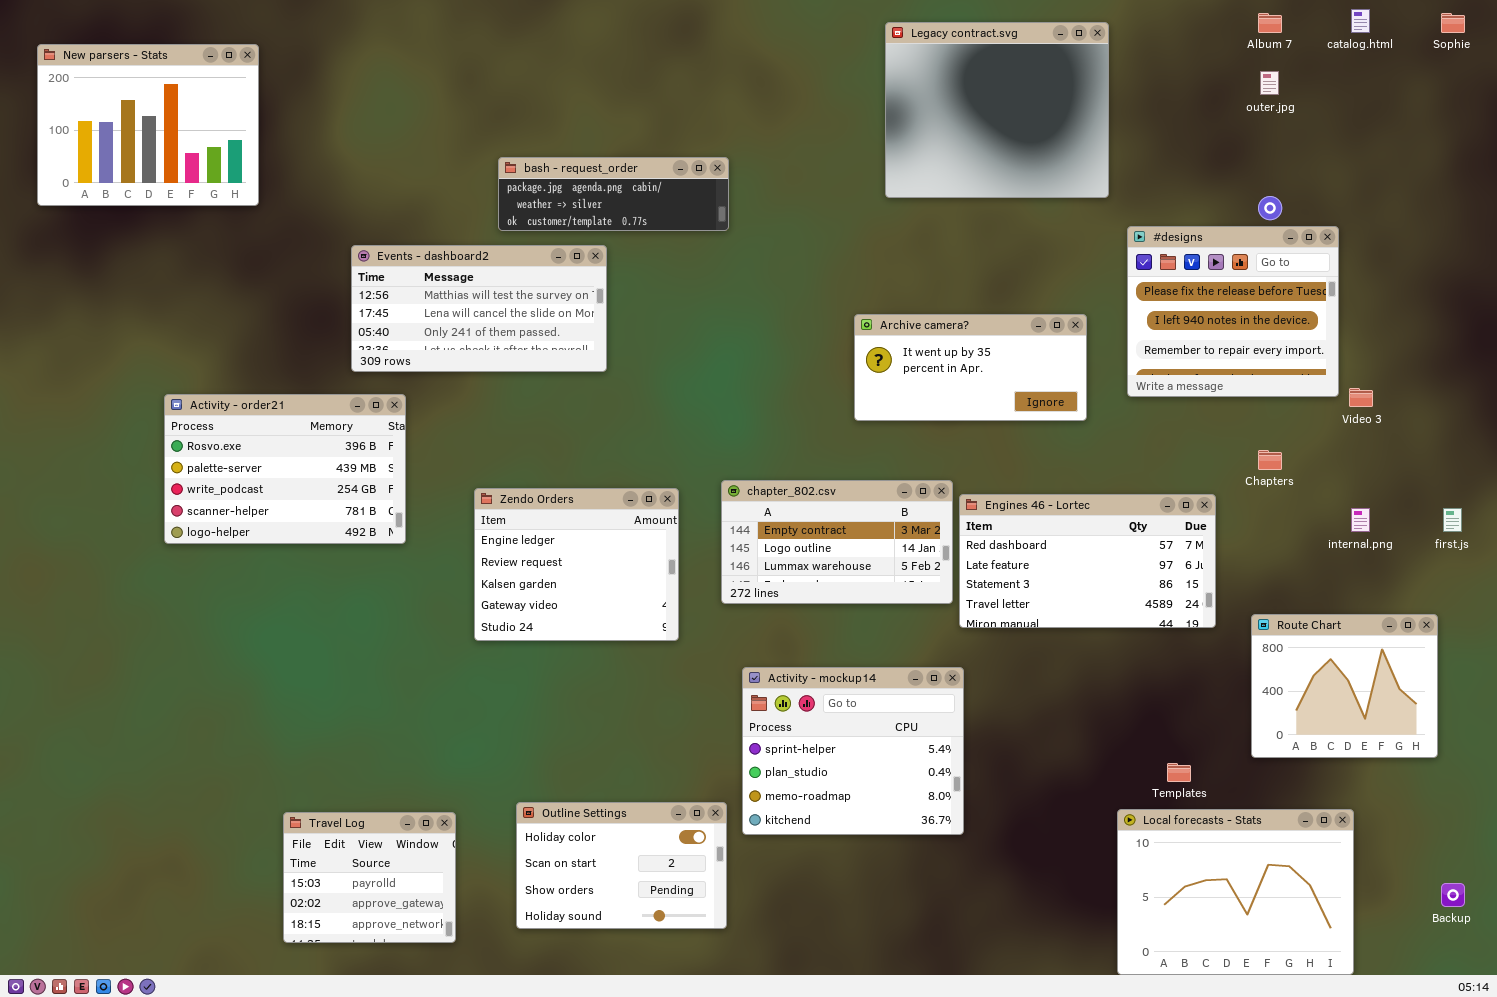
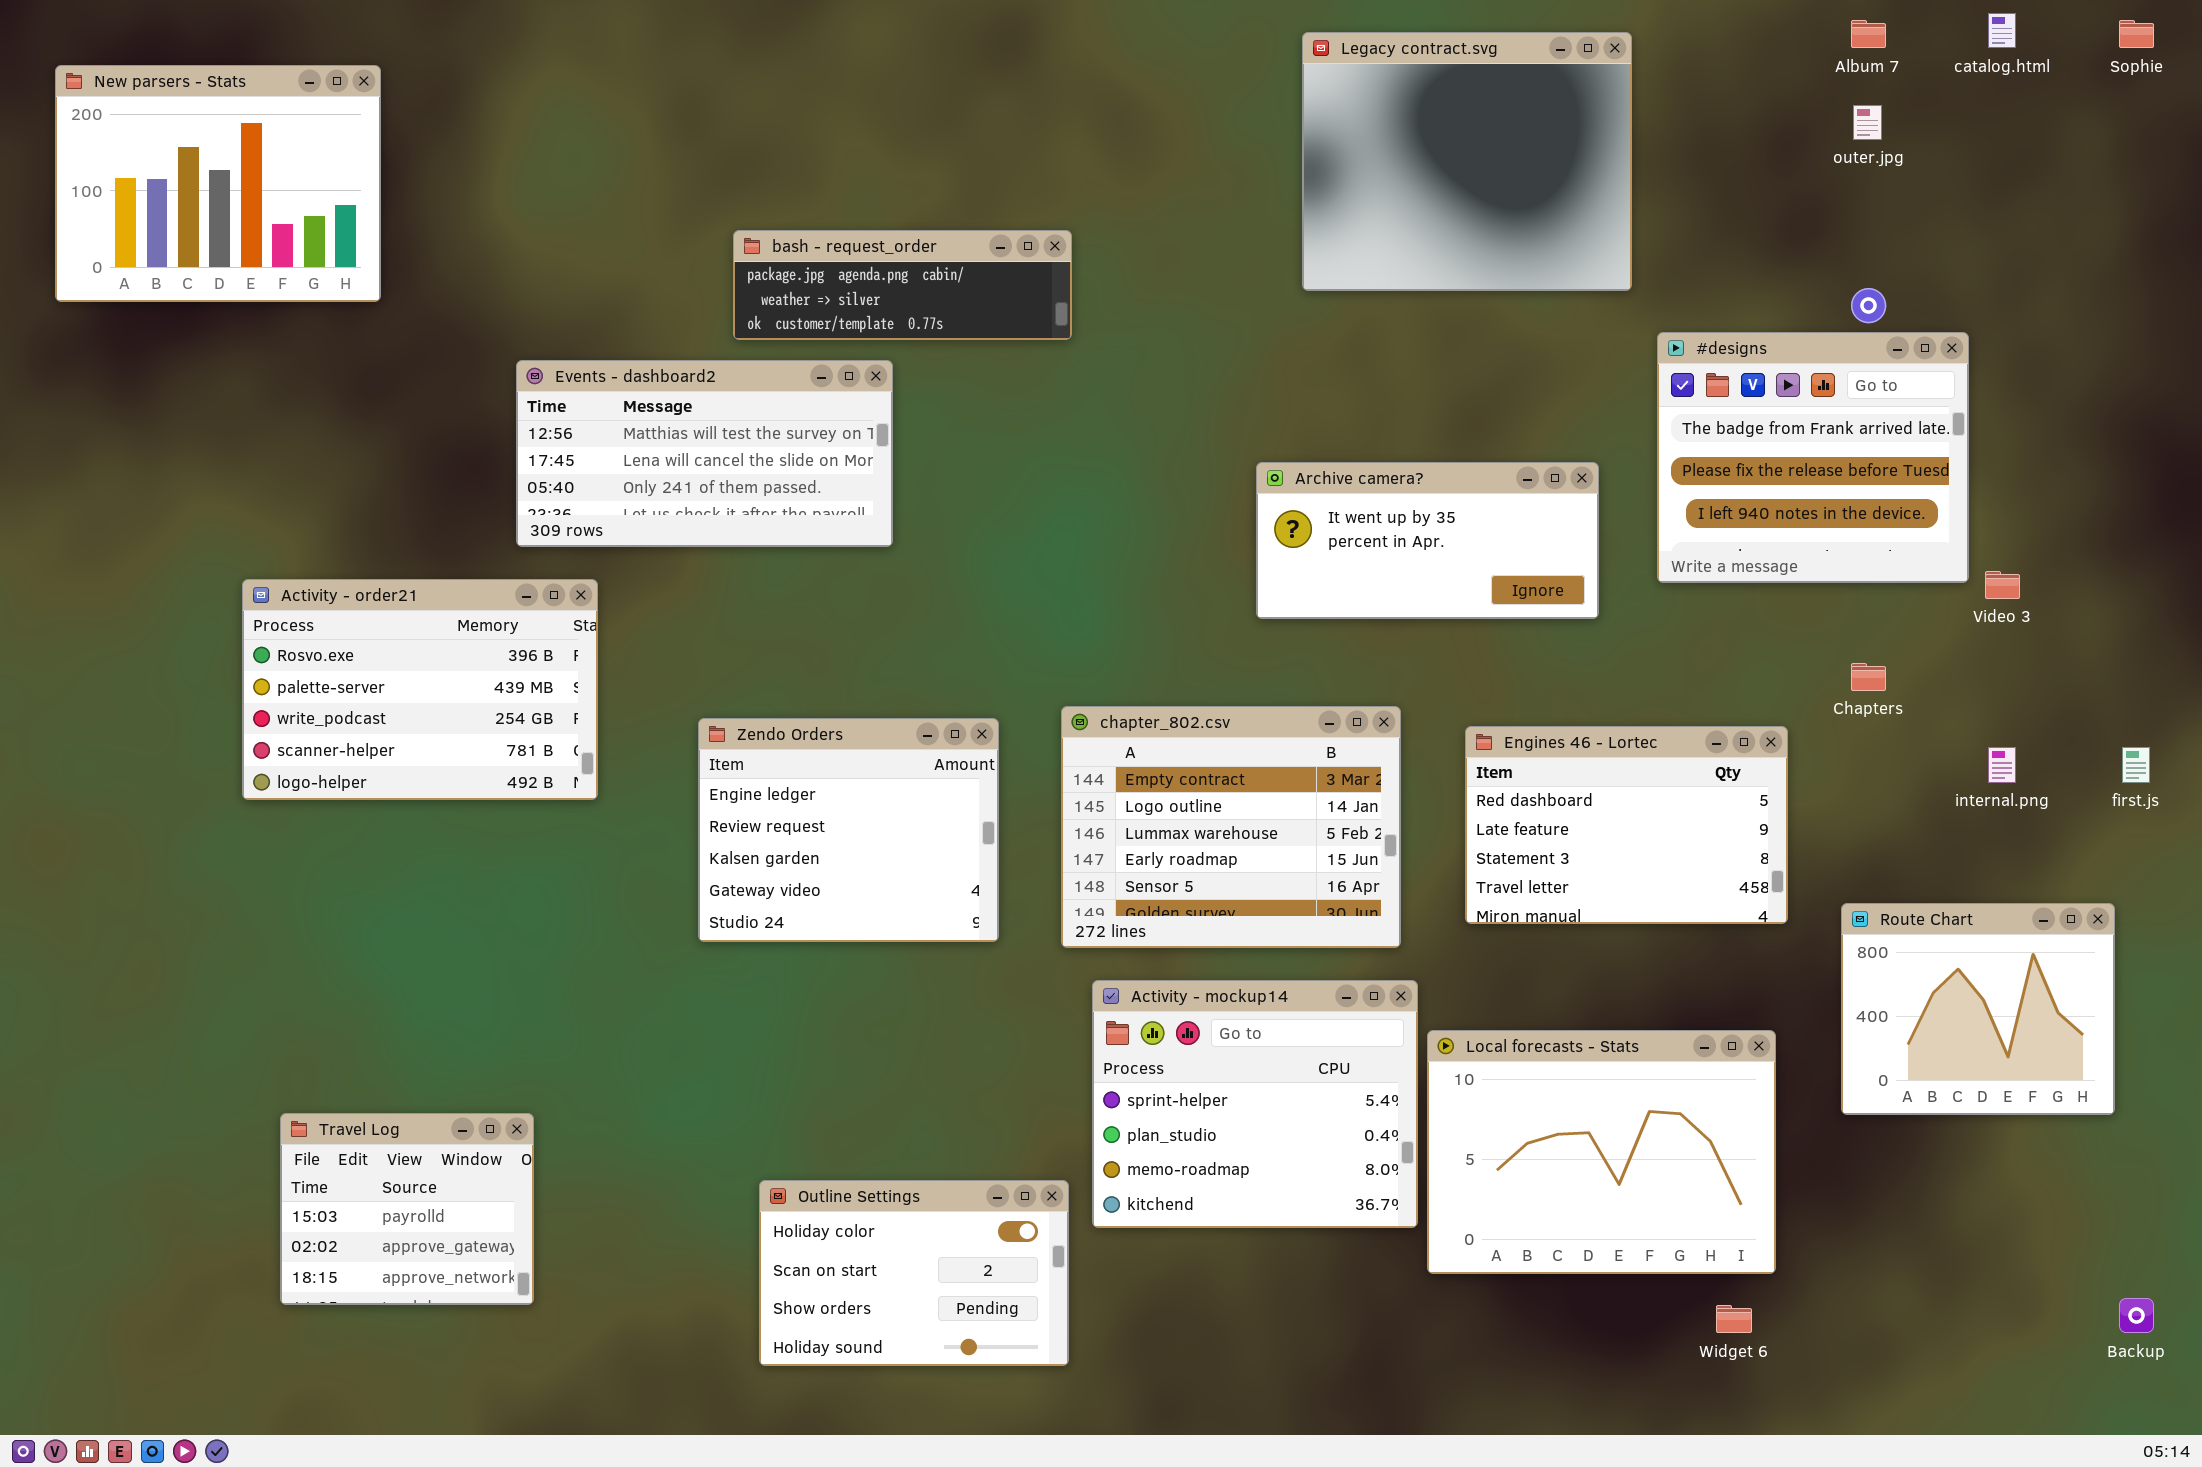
#designs: [1127,226,1339,397] -> [1657,332,1969,583], scrolled up 1 row
chapter_802.csv: [721,480,953,604] -> [1061,706,1401,948], resized
Engines 46 - Lortec: [959,494,1216,628] -> [1465,726,1788,924], resized
Local forecasts - Stats: [1117,809,1354,975] -> [1427,1030,1776,1274], moved
Travel Log: [283,812,456,943] -> [280,1113,534,1305], moved

